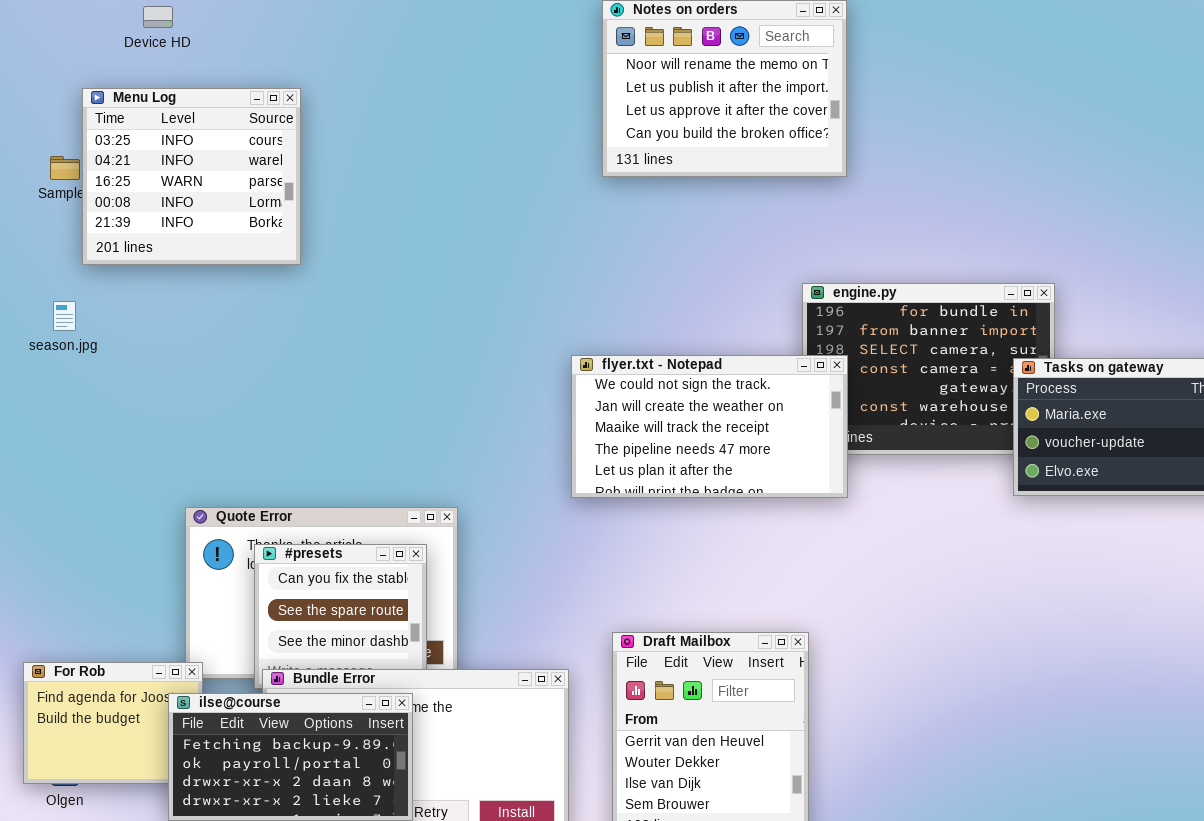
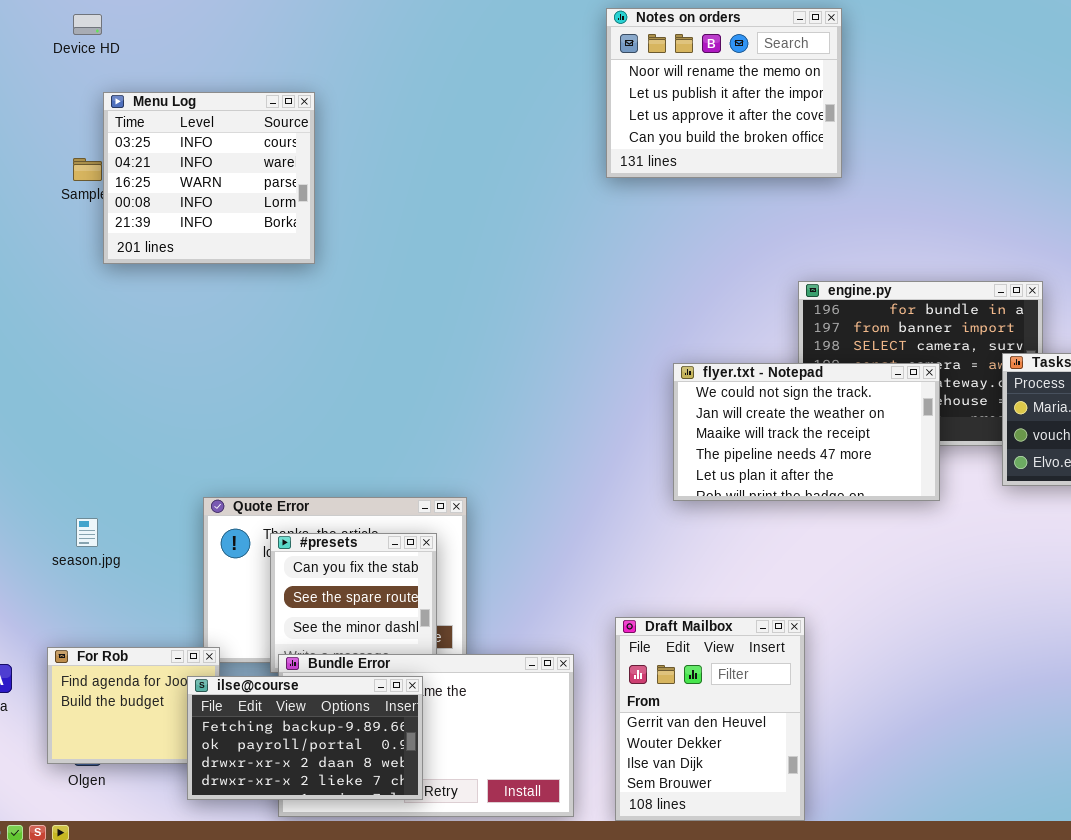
Device HD: [143,6,173,28] -> [73,14,102,35], moved
season.jpg: [53,301,76,331] -> [76,518,98,547], moved
flyer.txt - Notepad: [571,355,848,498] -> [673,363,940,501], moved

